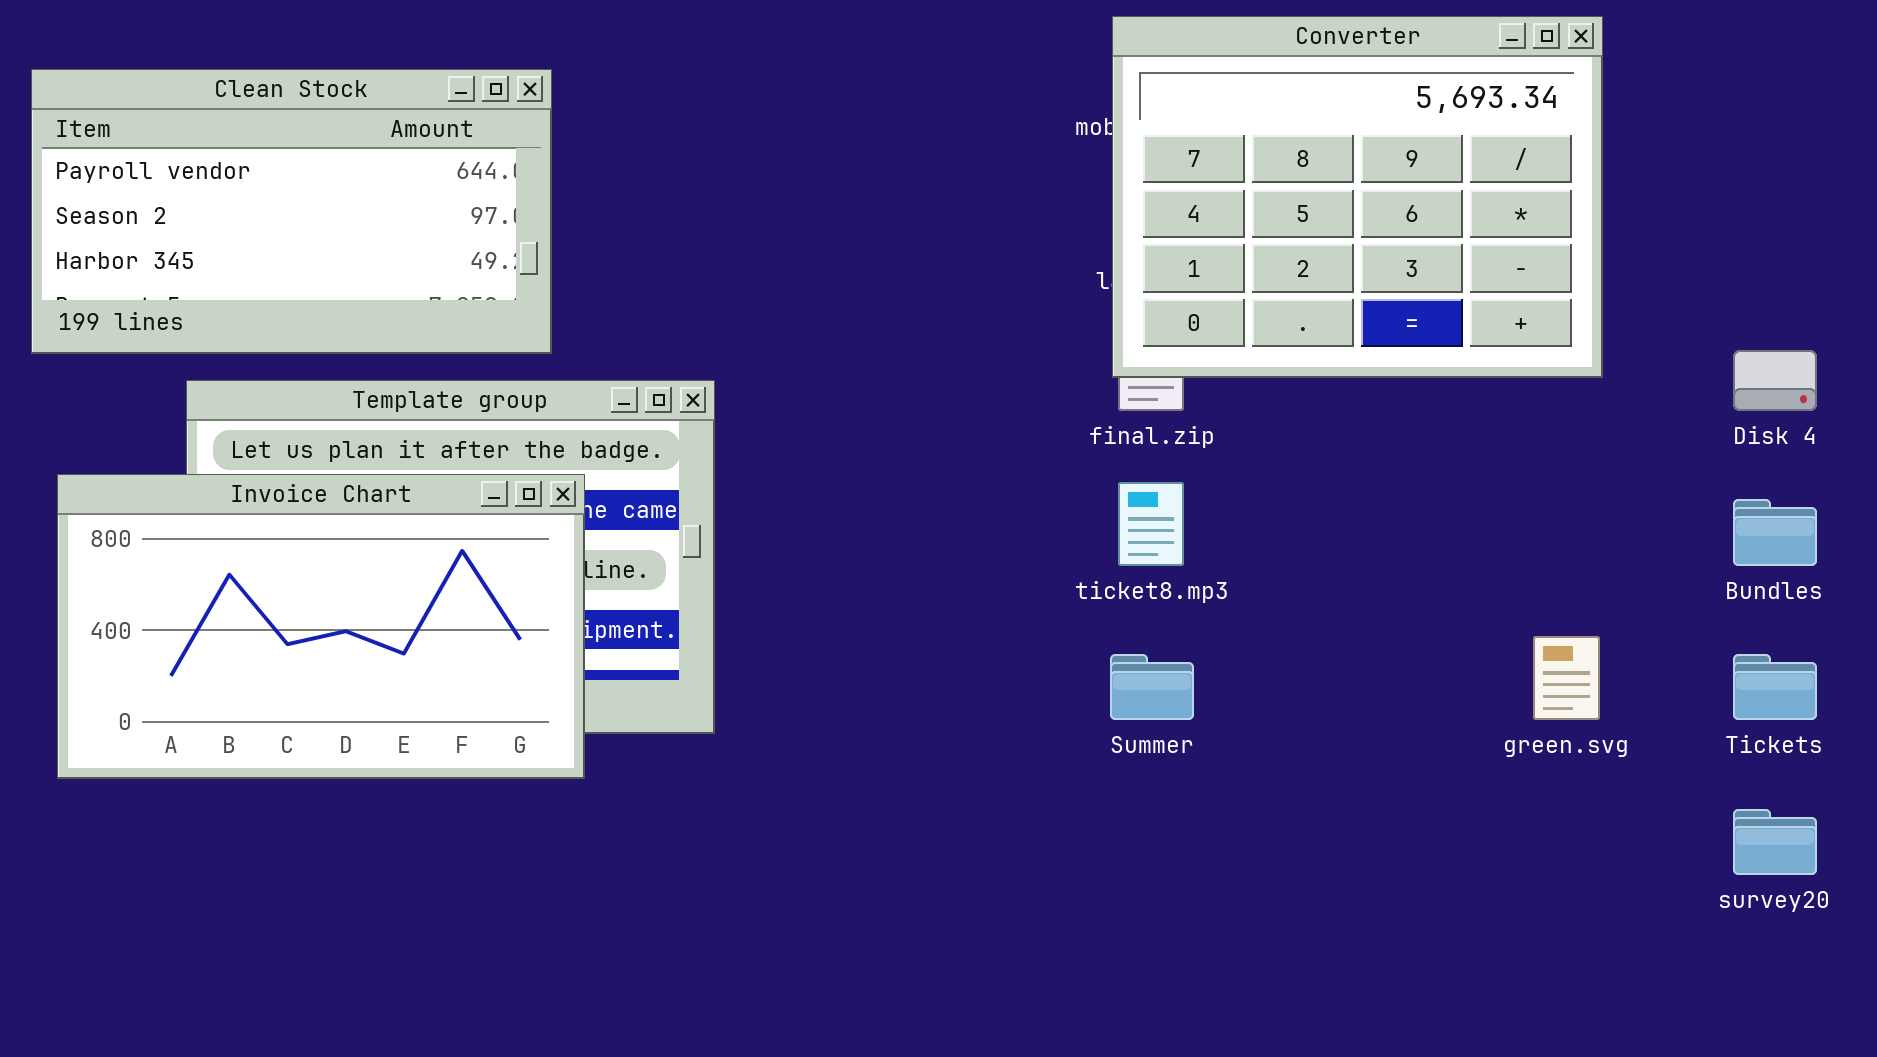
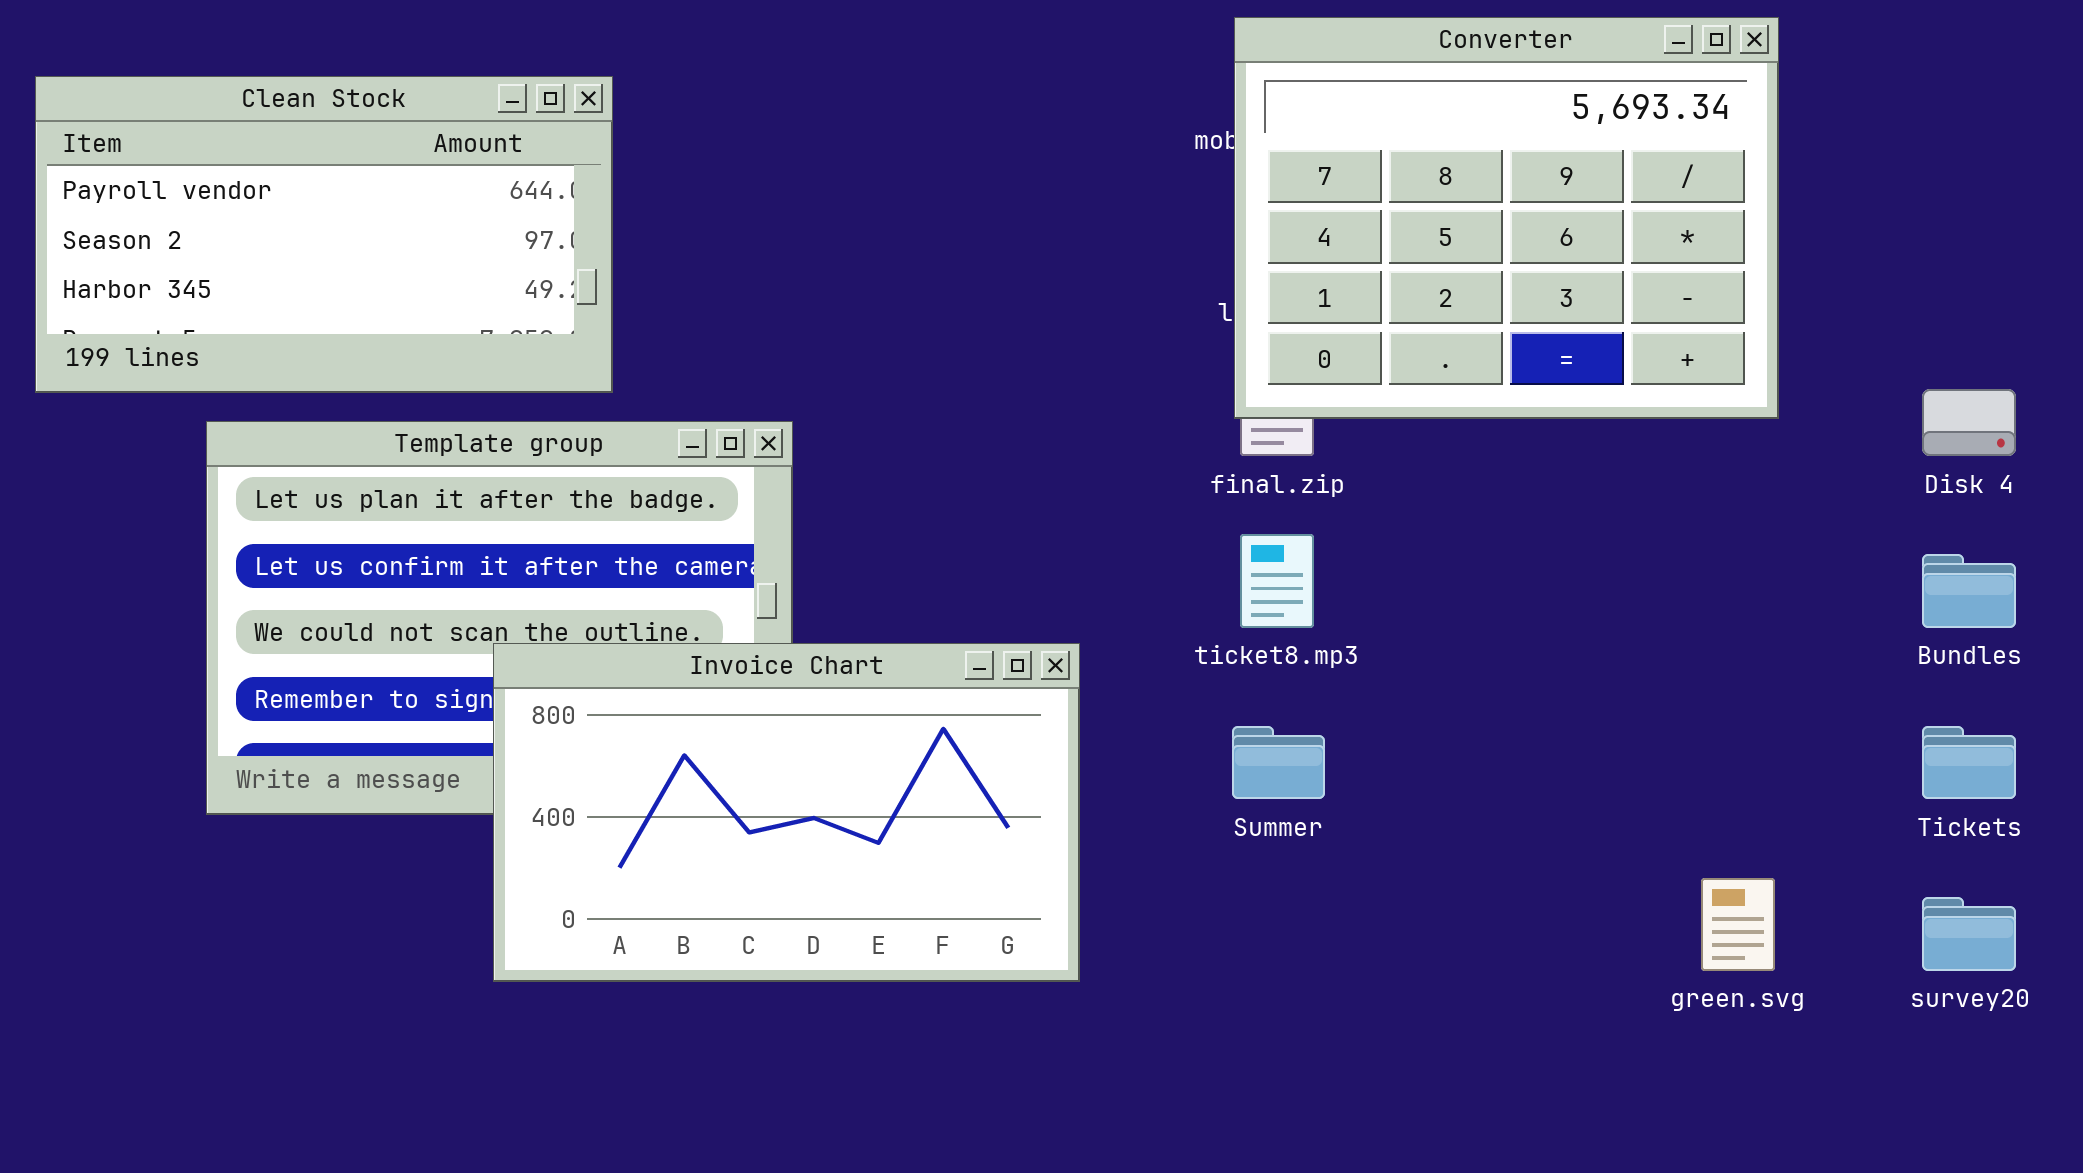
Invoice Chart: [57,474,585,779] -> [493,643,1080,982], moved
green.svg: [1533,636,1600,720] -> [1701,878,1775,971], moved

